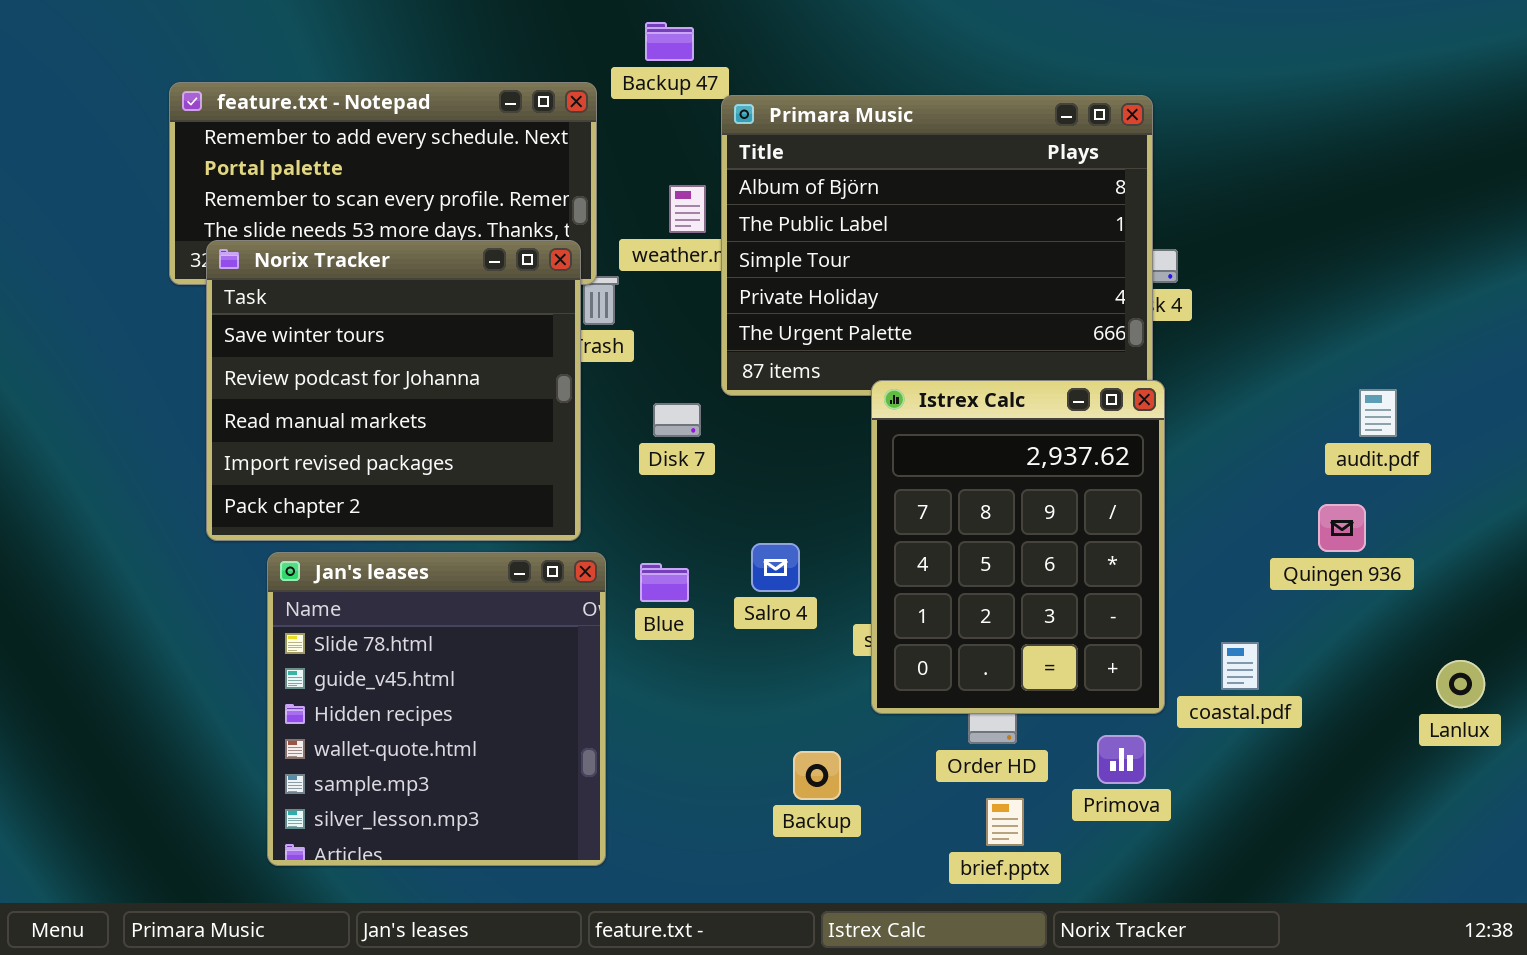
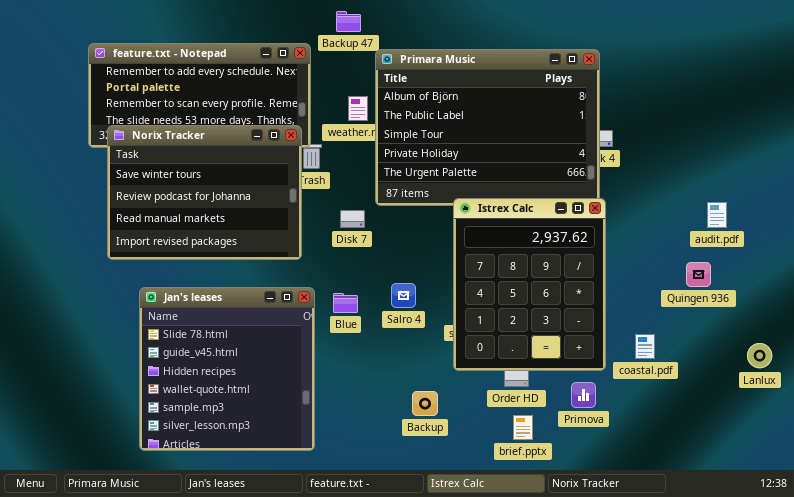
Norix Tracker: [206,240,581,541] -> [107,125,302,260], resized

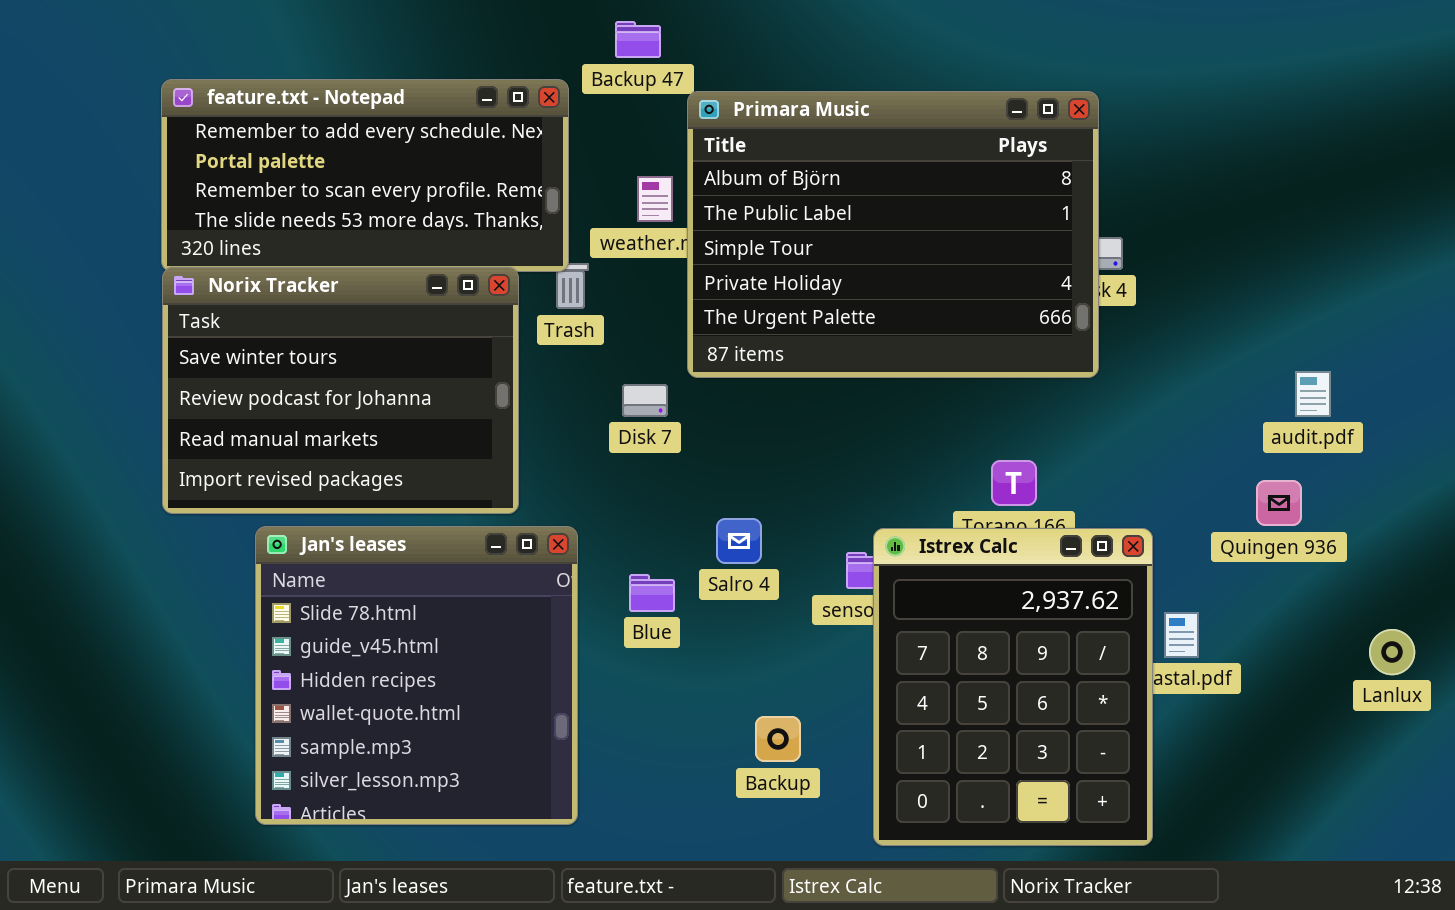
Norix Tracker: [107,125,302,260] -> [162,267,519,514], moved
Istrex Calc: [453,198,606,371] -> [873,528,1153,846], moved
Blue: [333,293,358,313] -> [629,574,675,612], moved

